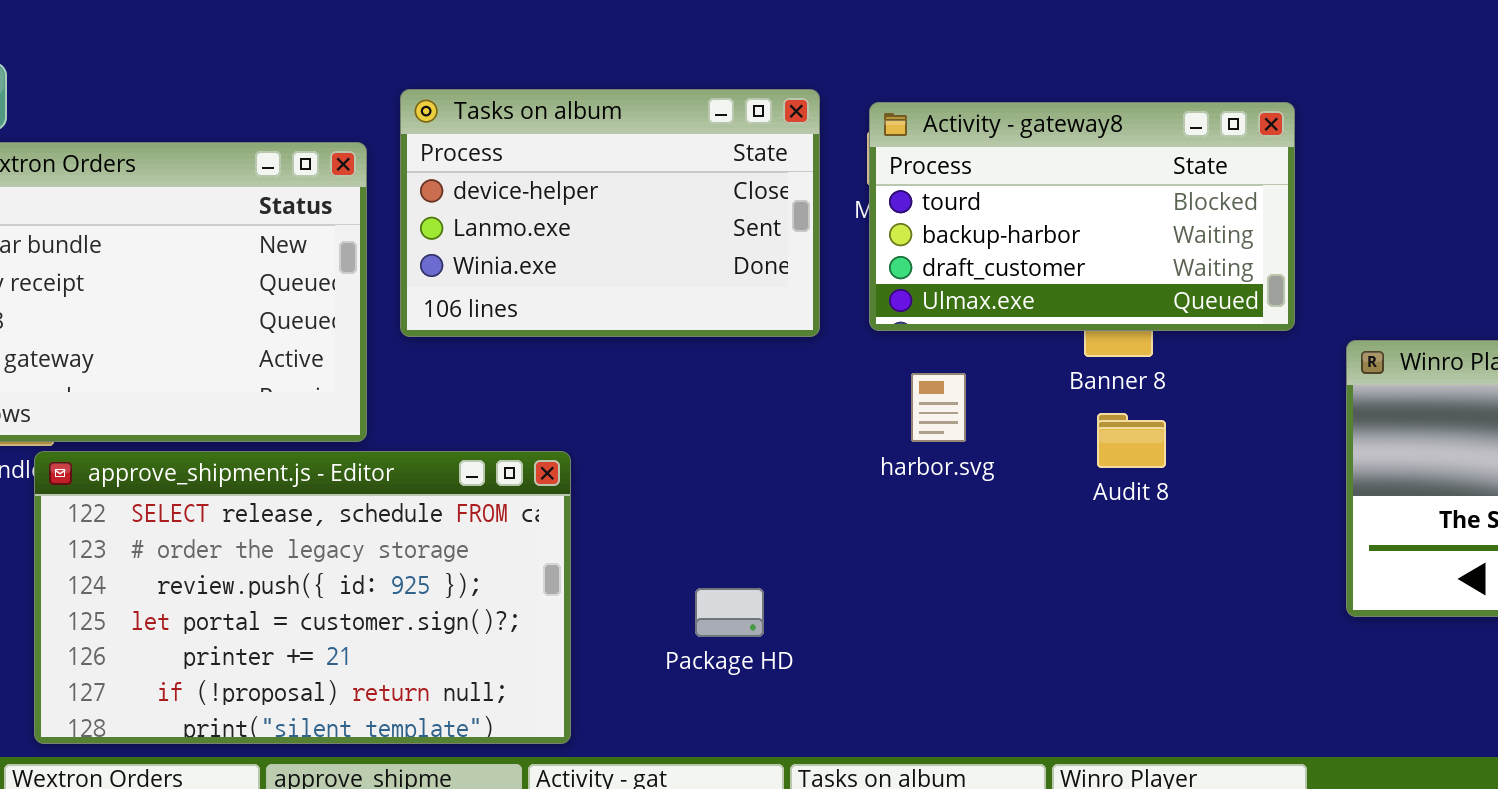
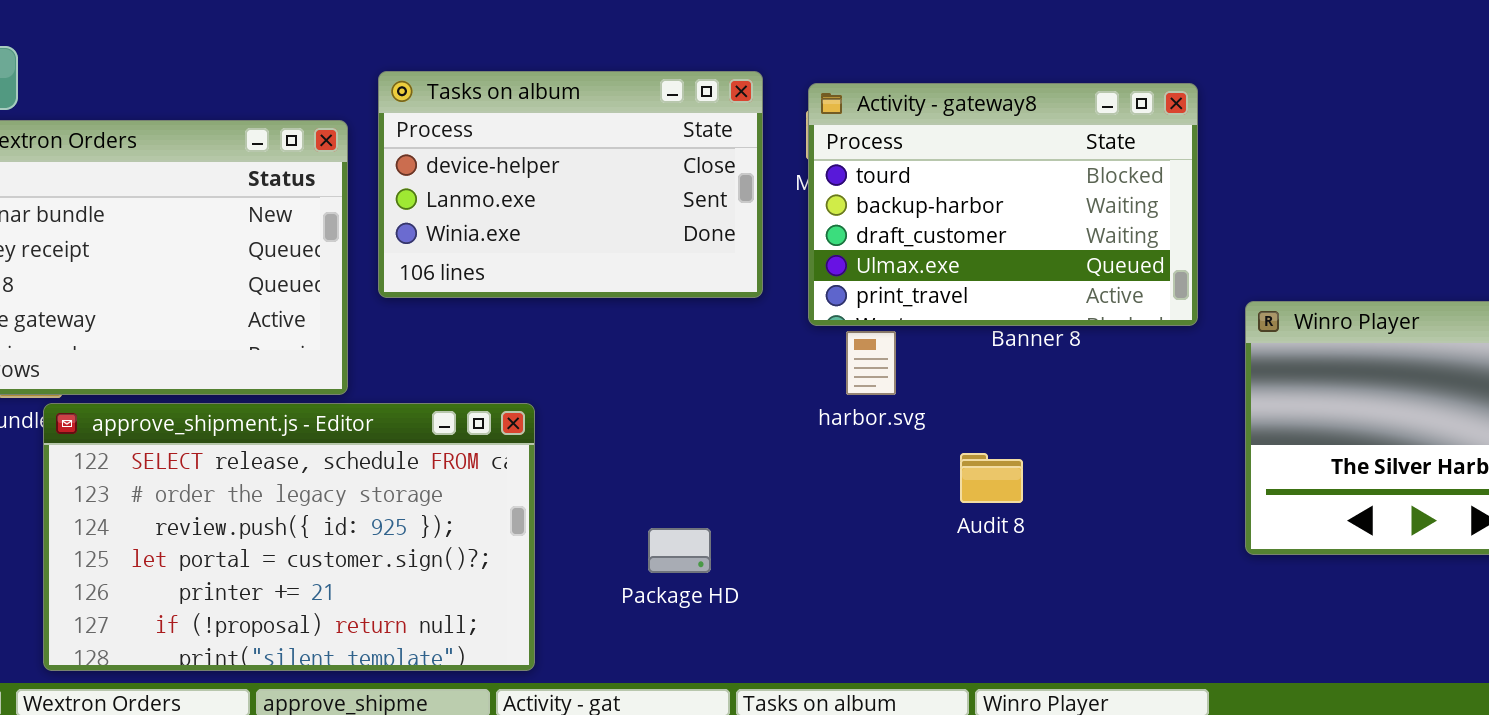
Activity - gateway8: [869,102,1295,331] -> [808,83,1198,326], resized
Audit 8: [1097,413,1166,468] -> [960,453,1023,503], moved

